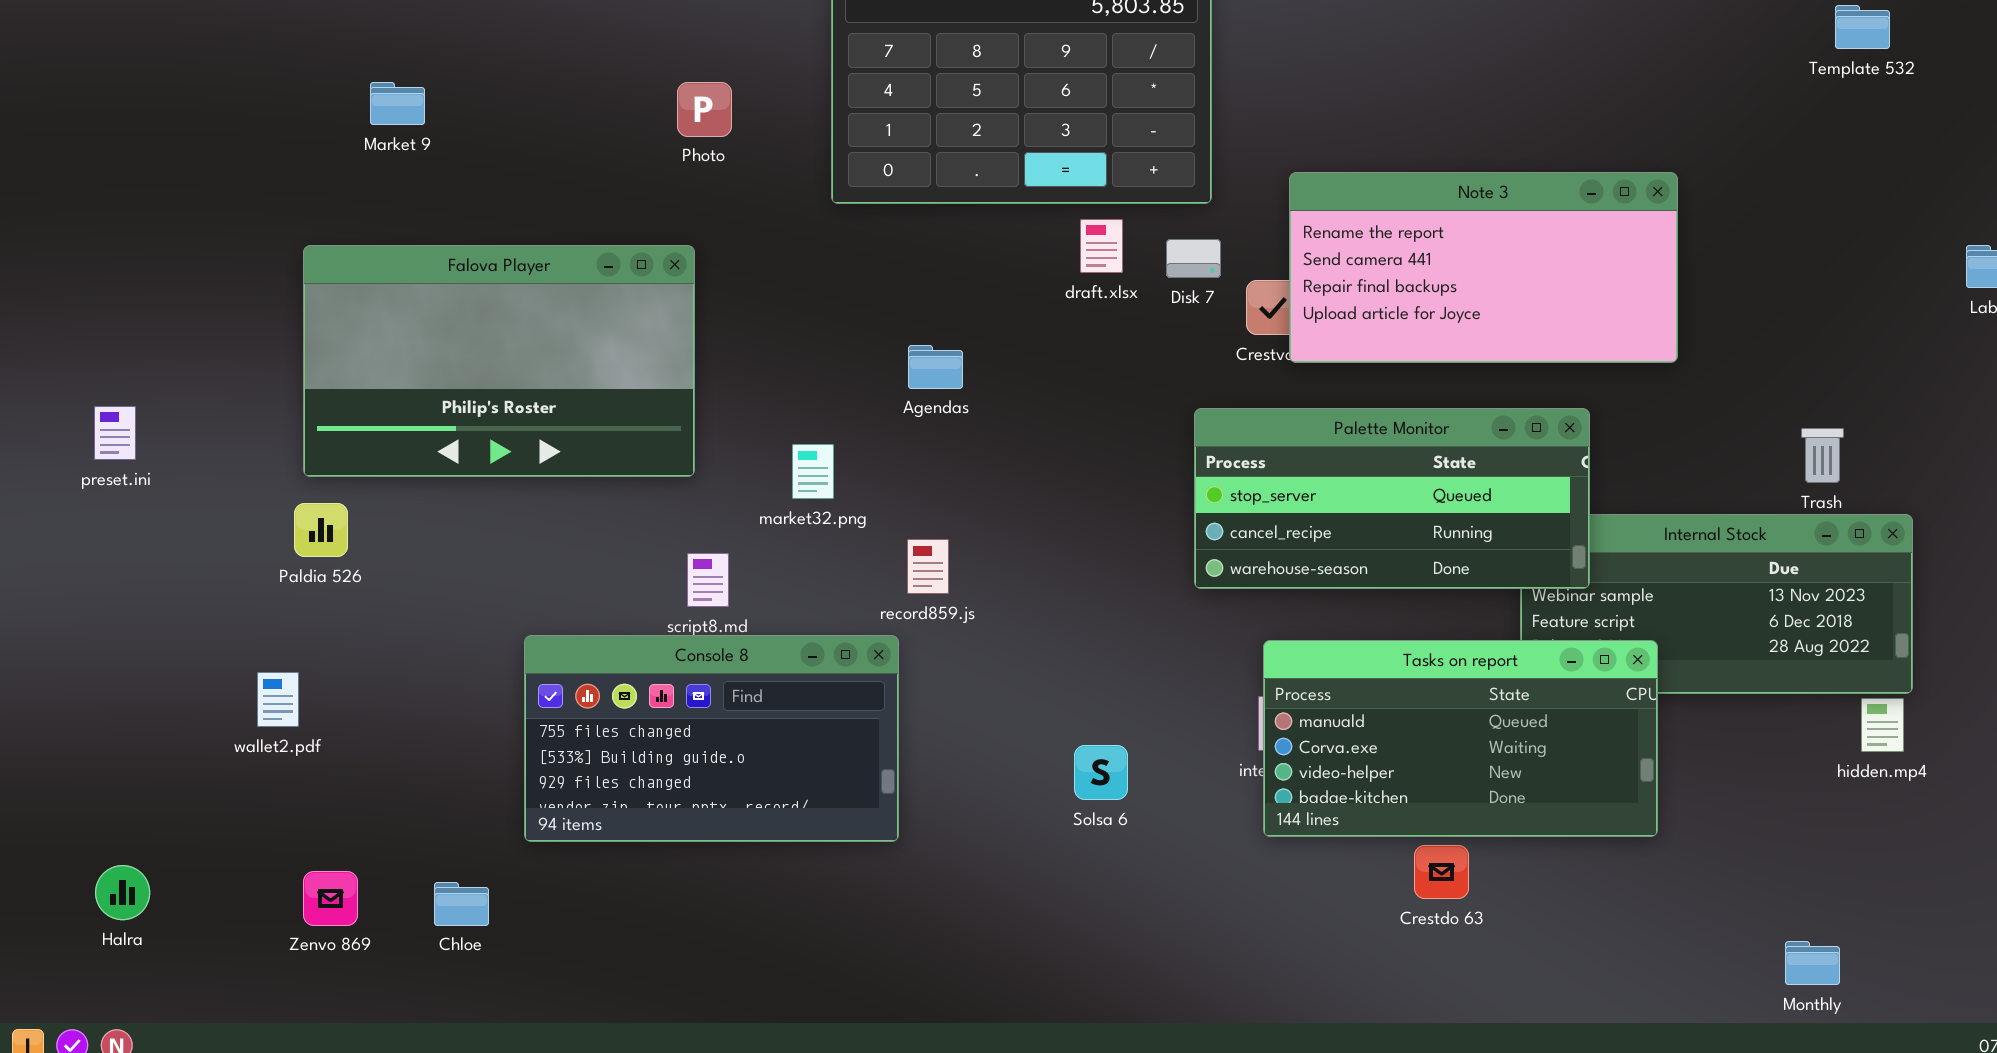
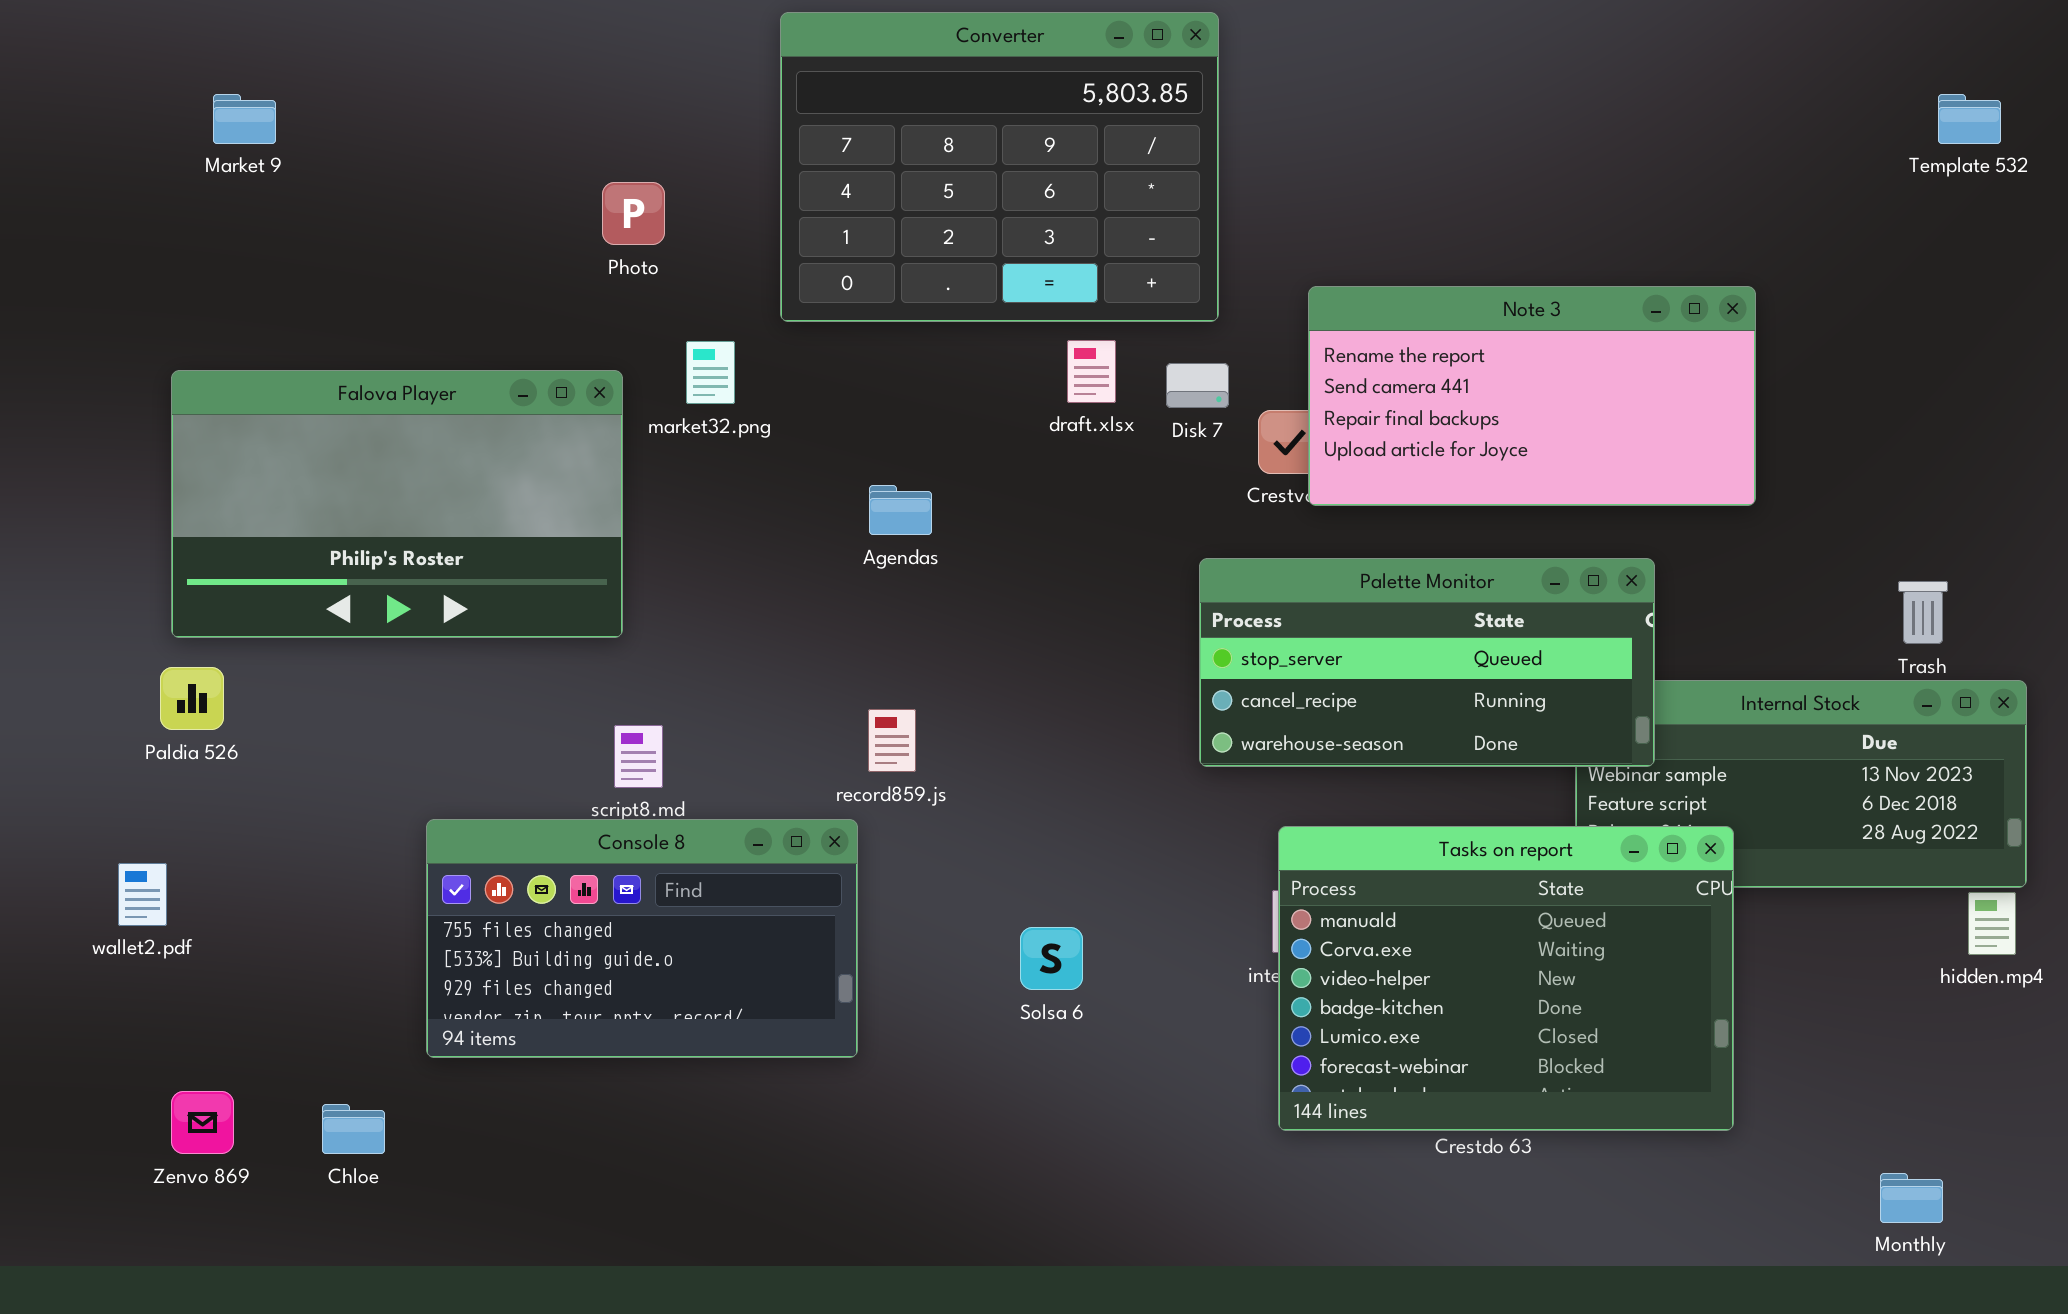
Market 9: [370,82,425,125] -> [213,94,276,144], moved
market32.png: [792,444,834,499] -> [686,341,735,404], moved
Tasks on report: [1263,640,1658,837] -> [1278,826,1734,1131], resized
Solsa 6: [1074,745,1128,800] -> [1020,927,1083,990], moved

